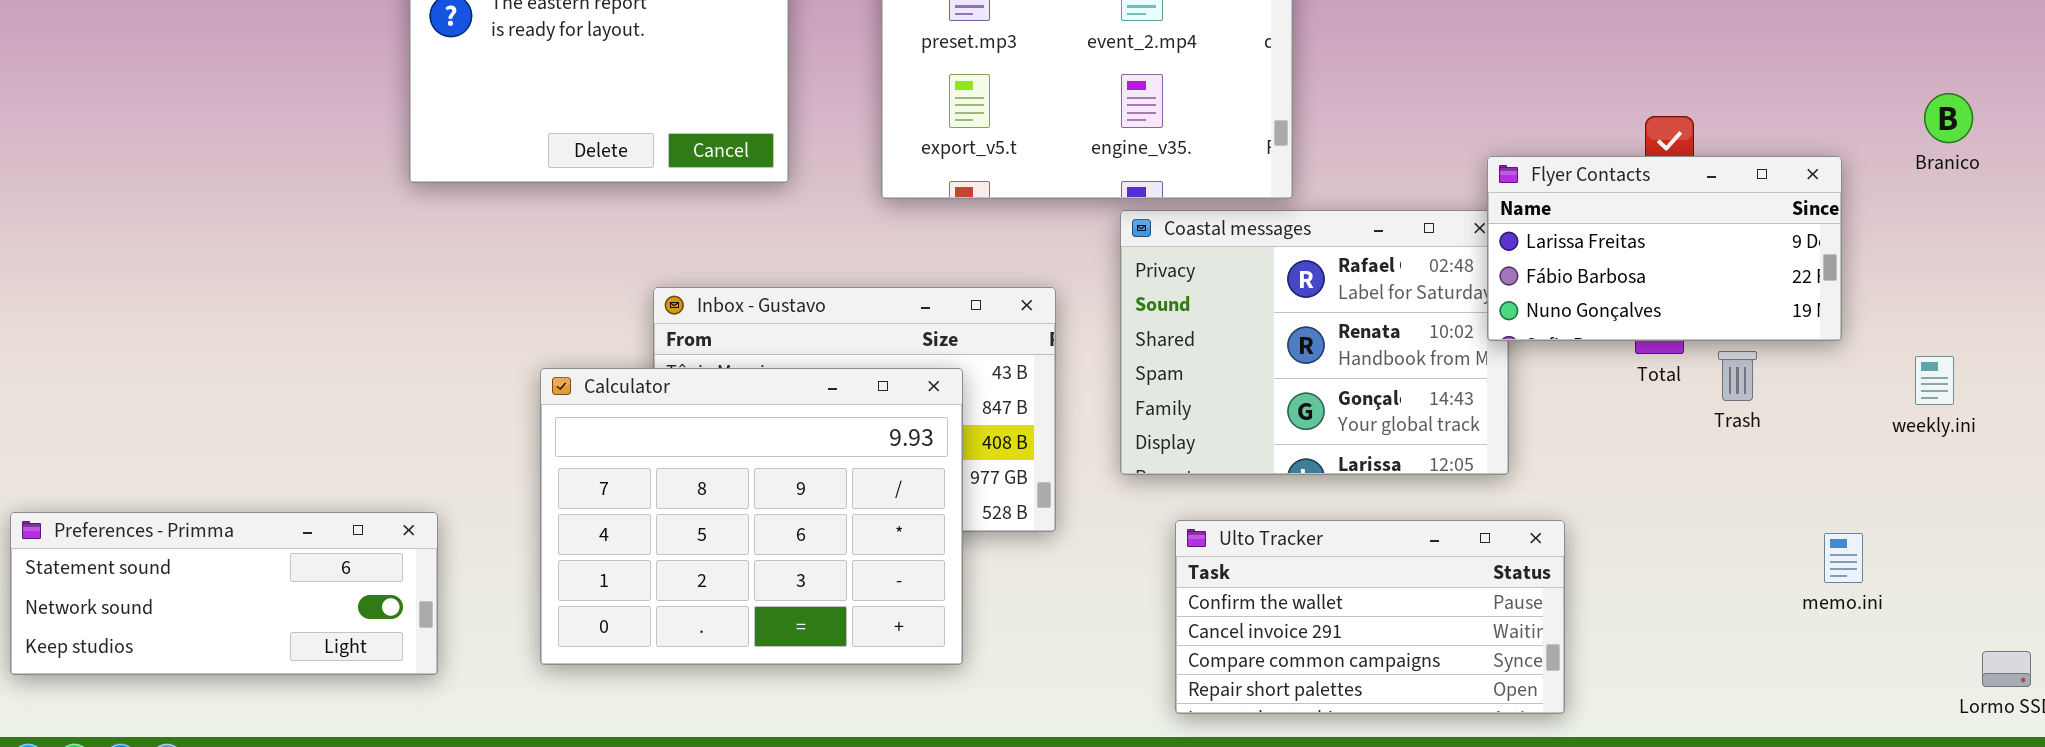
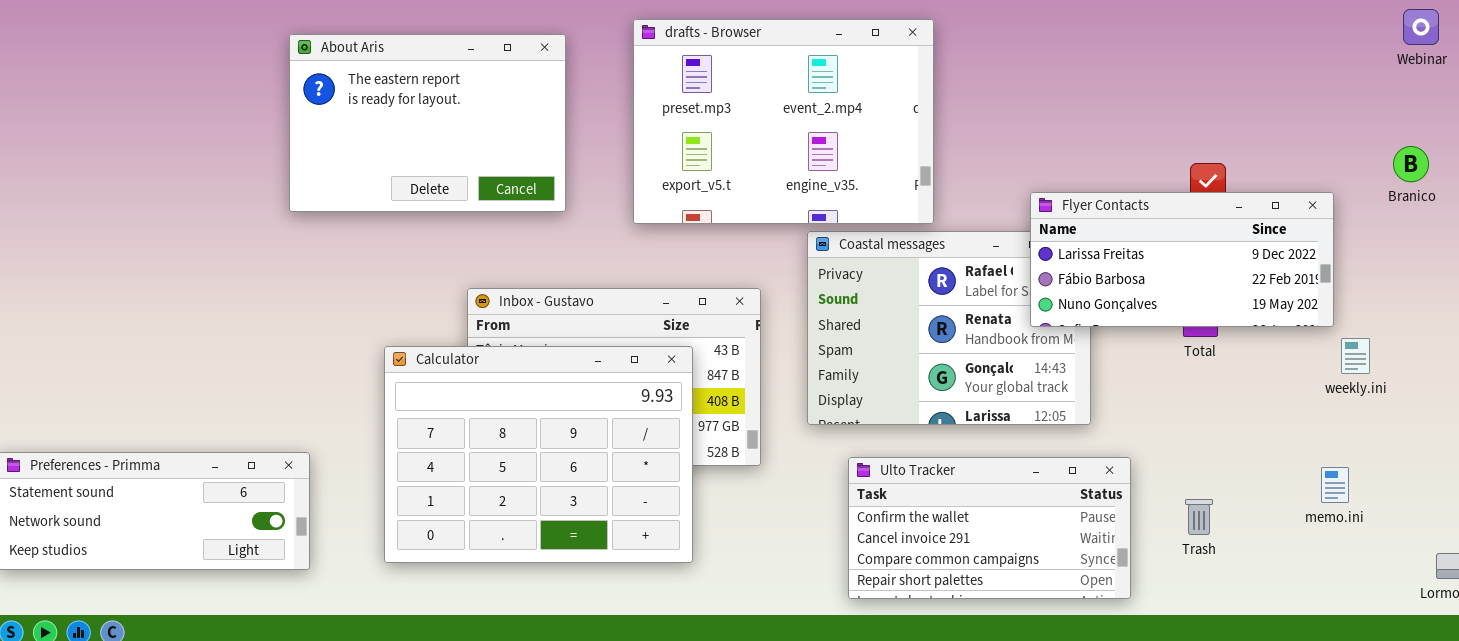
Flyer Contacts: [1487,156,1842,341] -> [1030,192,1334,327], resized
Trash: [1718,351,1757,401] -> [1185,499,1213,535], moved
weekly.ini: [1915,356,1954,405] -> [1341,338,1370,374], moved

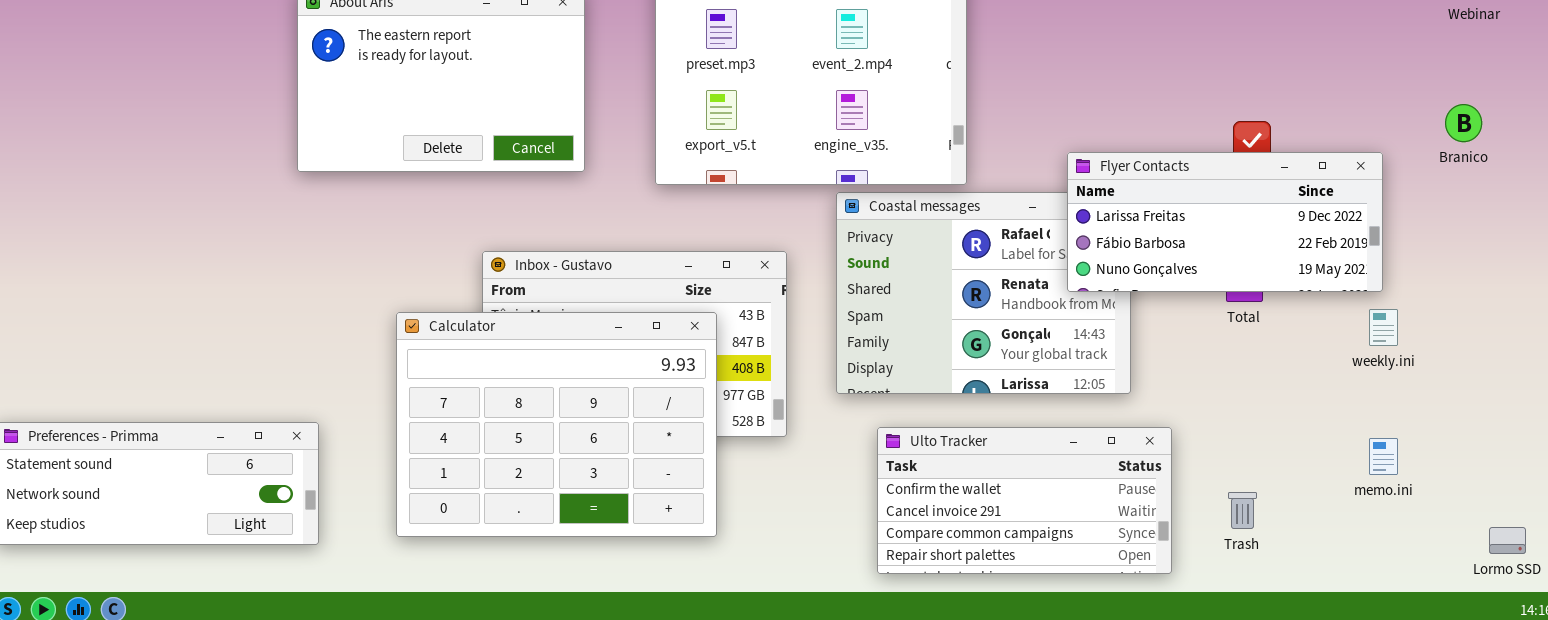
weekly.ini: [1341,338,1370,374] -> [1369,309,1398,346], moved
Trash: [1185,499,1213,535] -> [1228,492,1257,529], moved

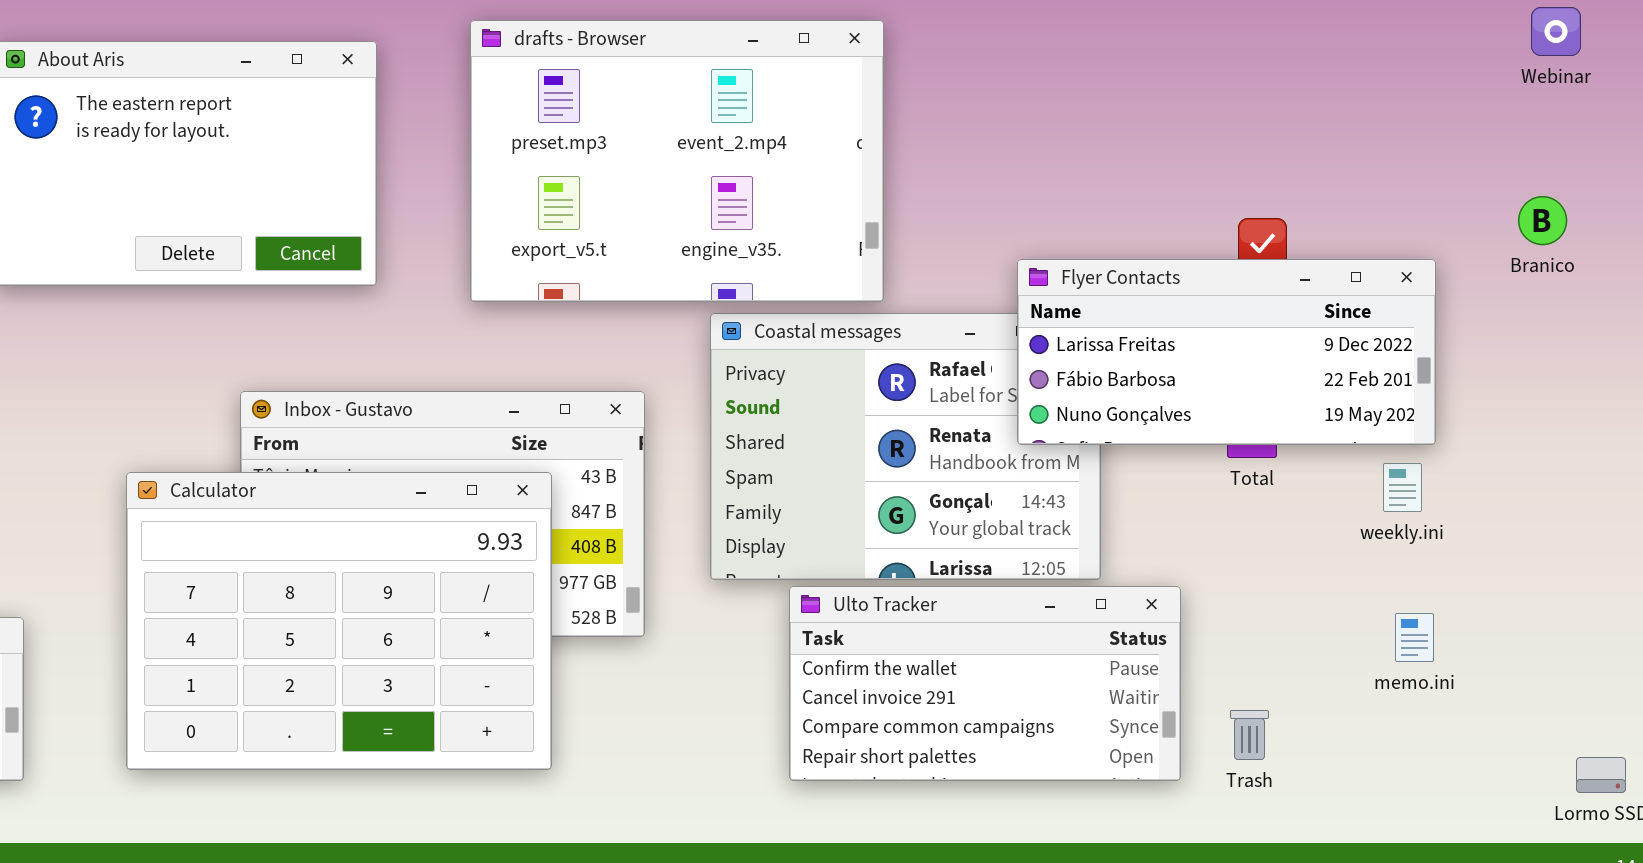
weekly.ini: [1369,309,1398,346] -> [1383,463,1422,512], moved
Ulto Tracker: [877,427,1172,574] -> [789,586,1181,781], moved
memo.ini: [1369,438,1398,475] -> [1395,613,1434,662], moved

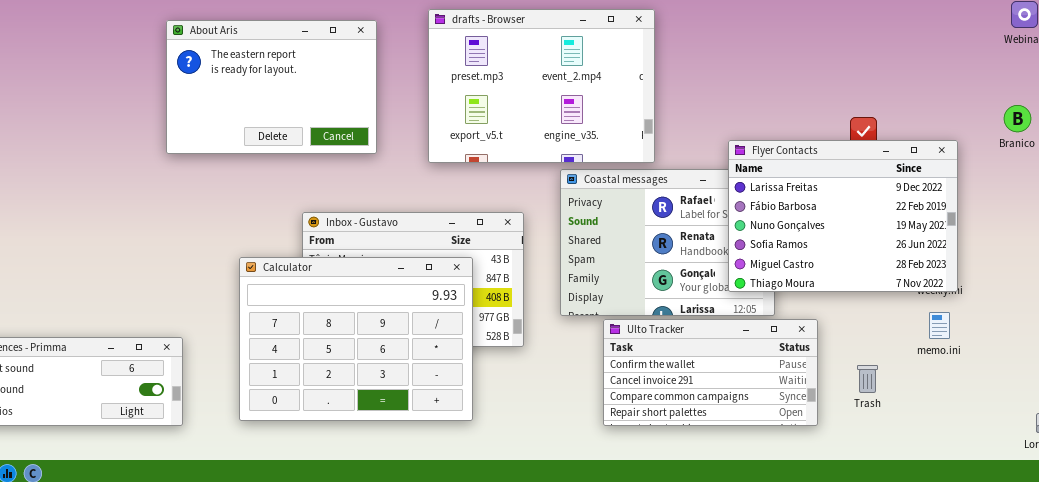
Flyer Contacts: [1017,259,1436,445] -> [728,140,958,292], resized
memo.ini: [1395,613,1434,662] -> [929,312,950,339], moved
Trash: [1230,710,1269,760] -> [857,365,878,393], moved

